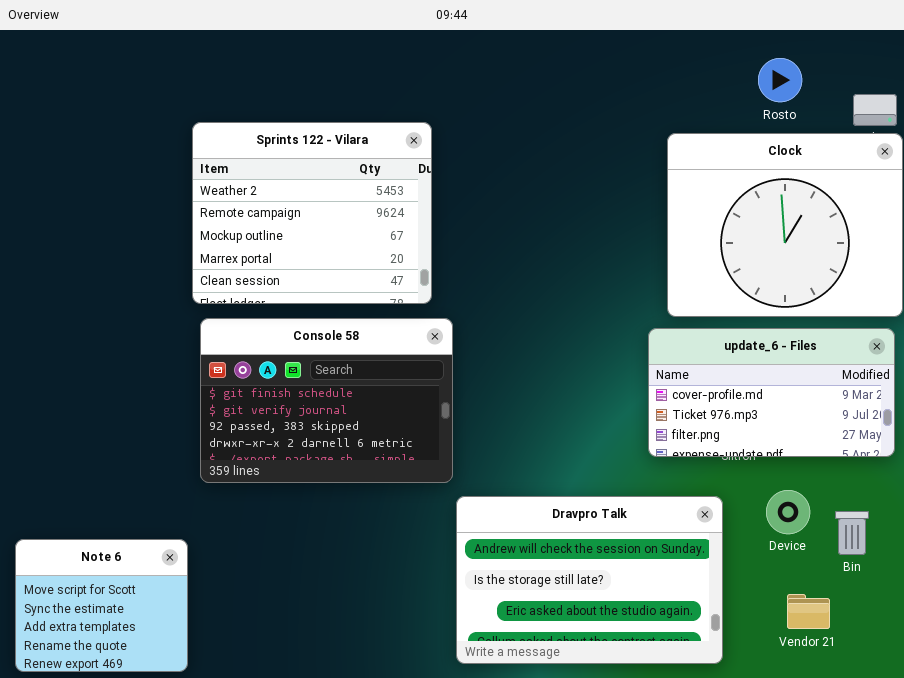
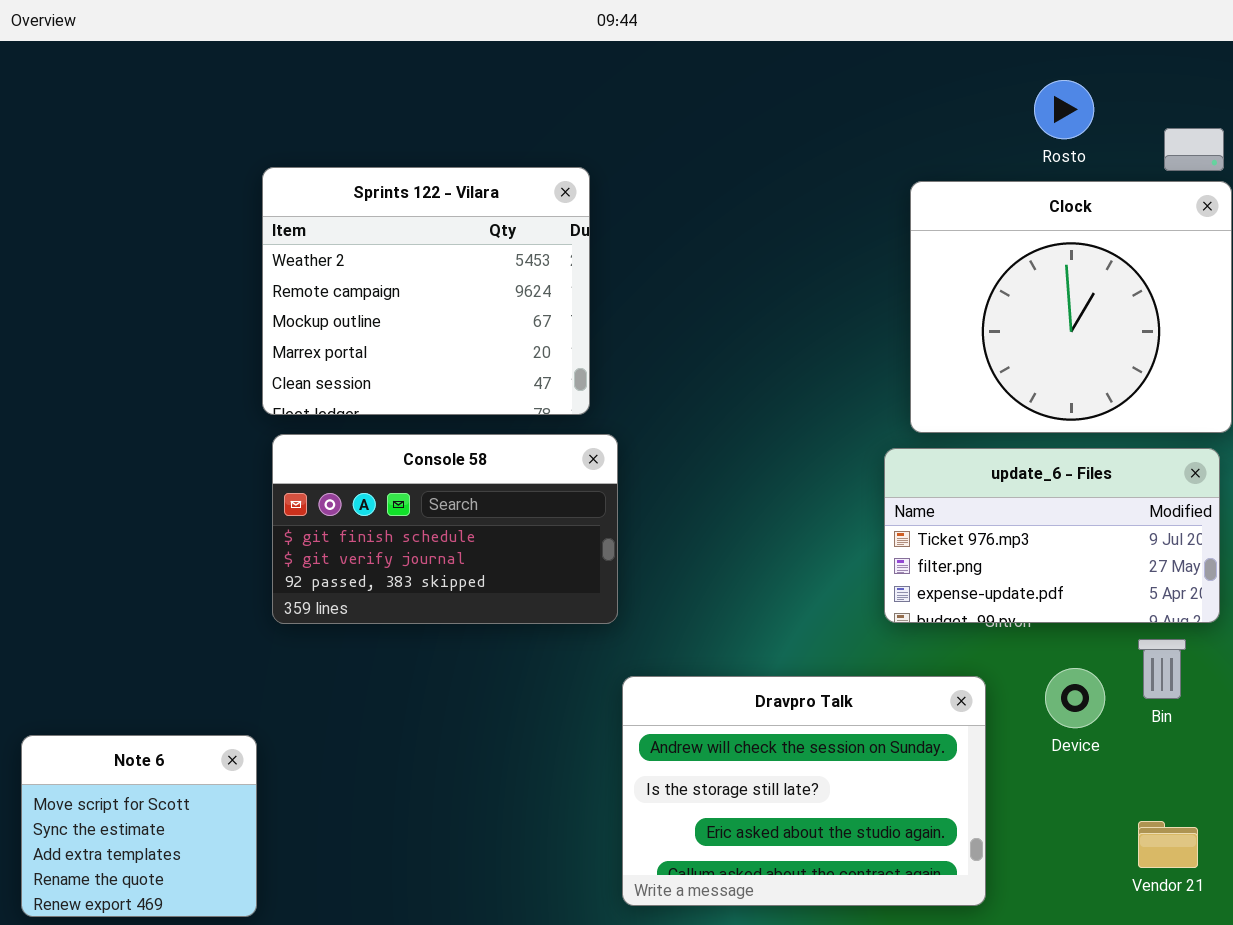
Console 58: [200,318,453,483] -> [272,434,618,624], resized
update_6 - Files: [648,328,895,457] -> [884,448,1220,623], scrolled down 1 row
Bin: [835,511,869,555] -> [1138,639,1186,699], moved
Vendor 21: [787,594,830,629] -> [1138,821,1198,868], moved

